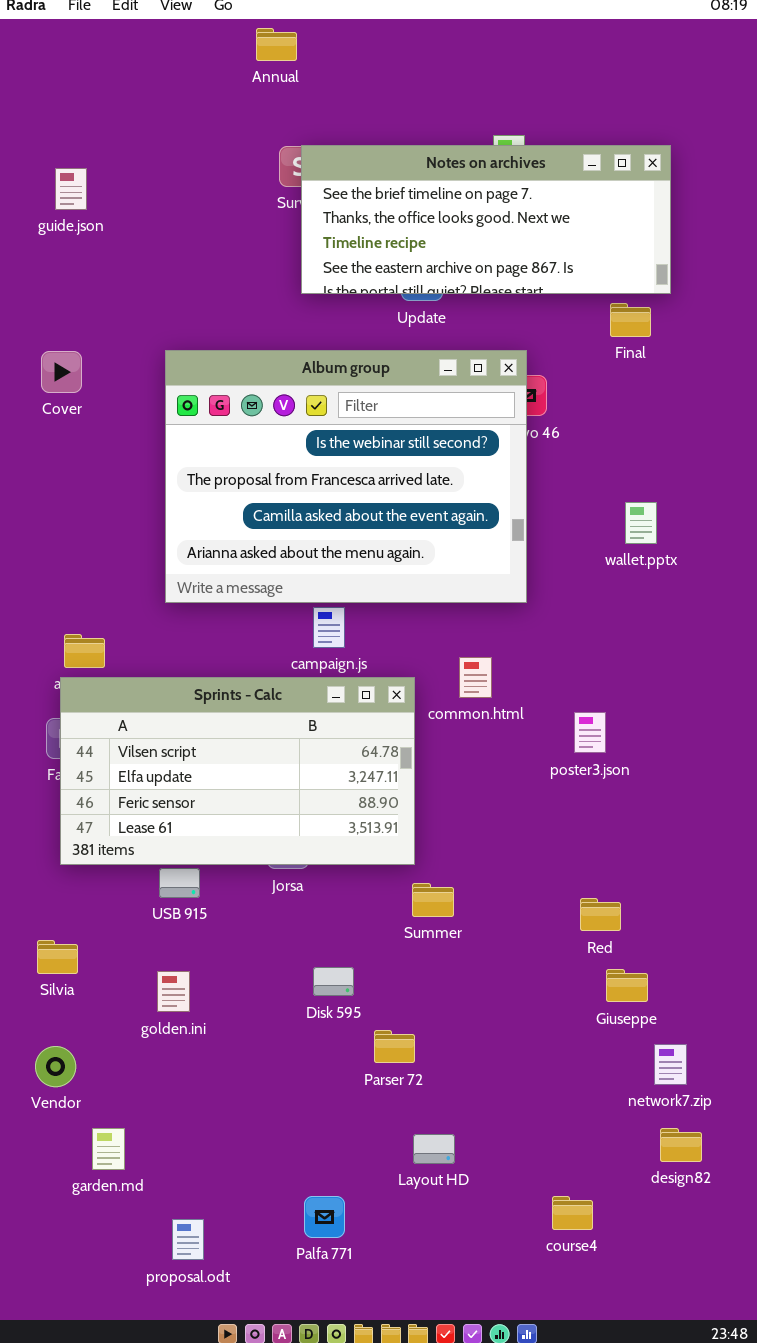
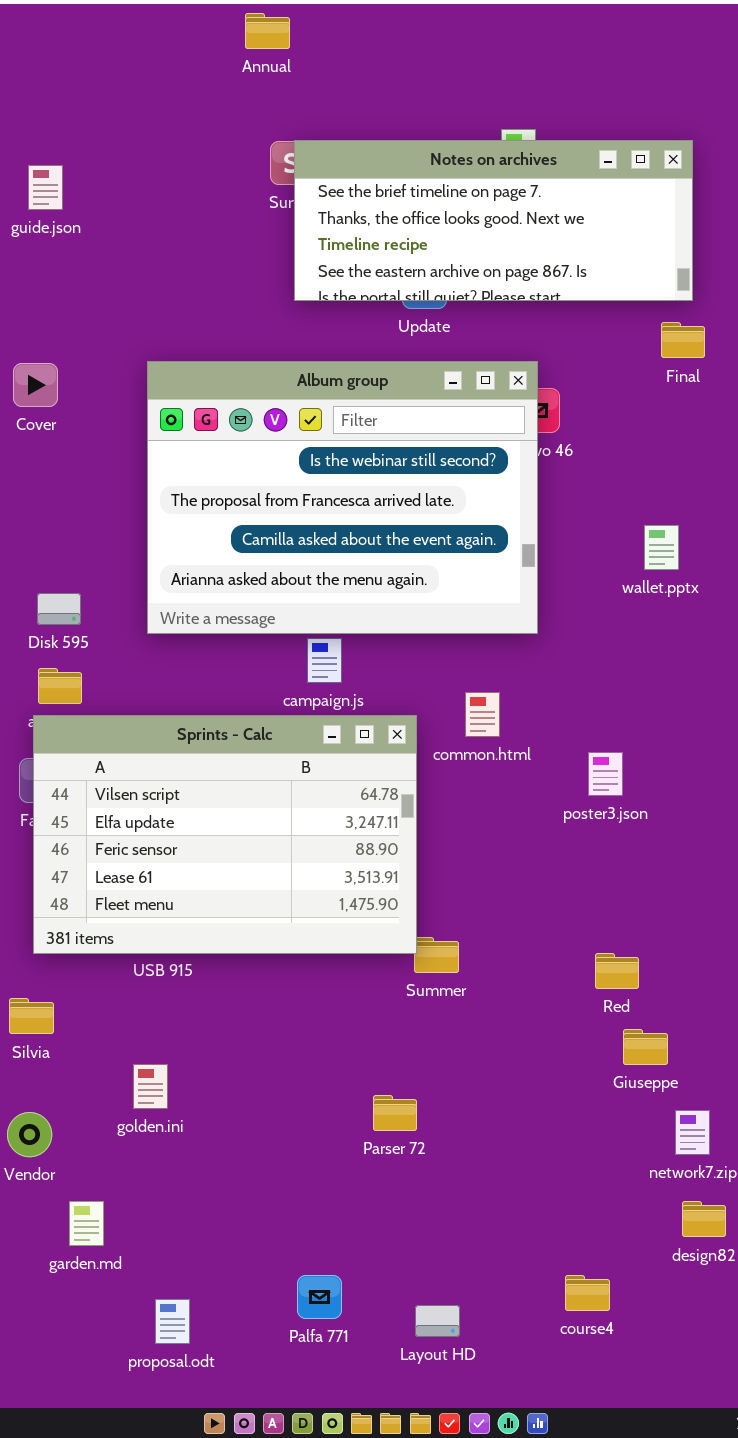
Final: [610,303,651,337] -> [661,322,705,358], moved
Sprints - Calc: [60,677,415,865] -> [33,715,417,954], resized
Disk 595: [313,967,354,996] -> [37,593,81,625], moved
golden.ini: [157,971,190,1012] -> [133,1064,168,1109], moved
Layout HD: [413,1134,455,1164] -> [415,1305,460,1337], moved

